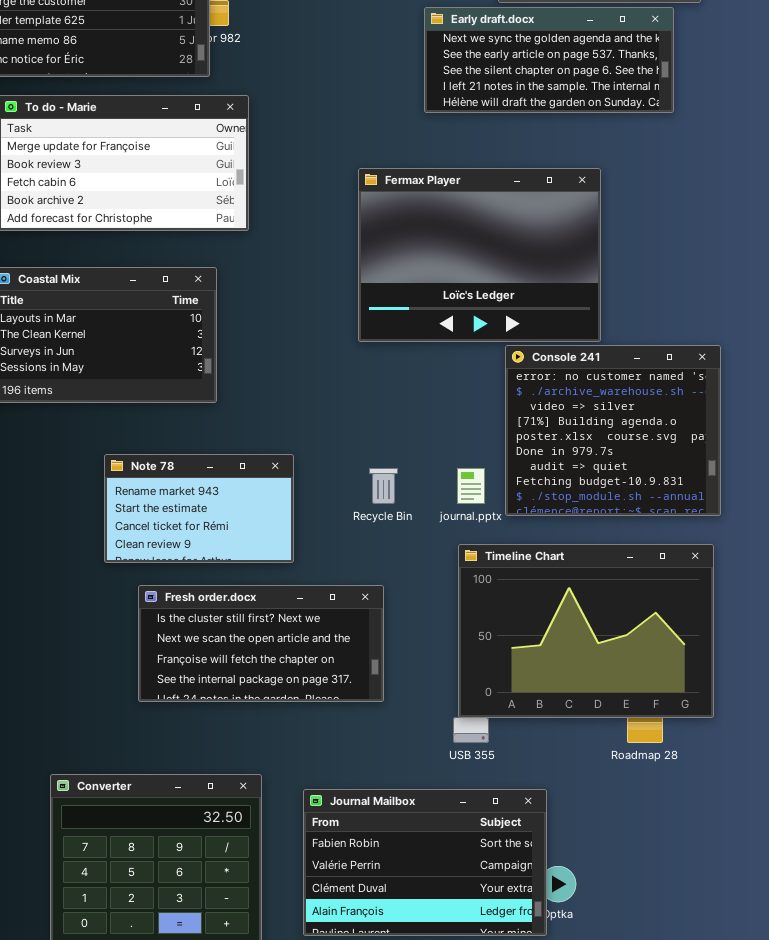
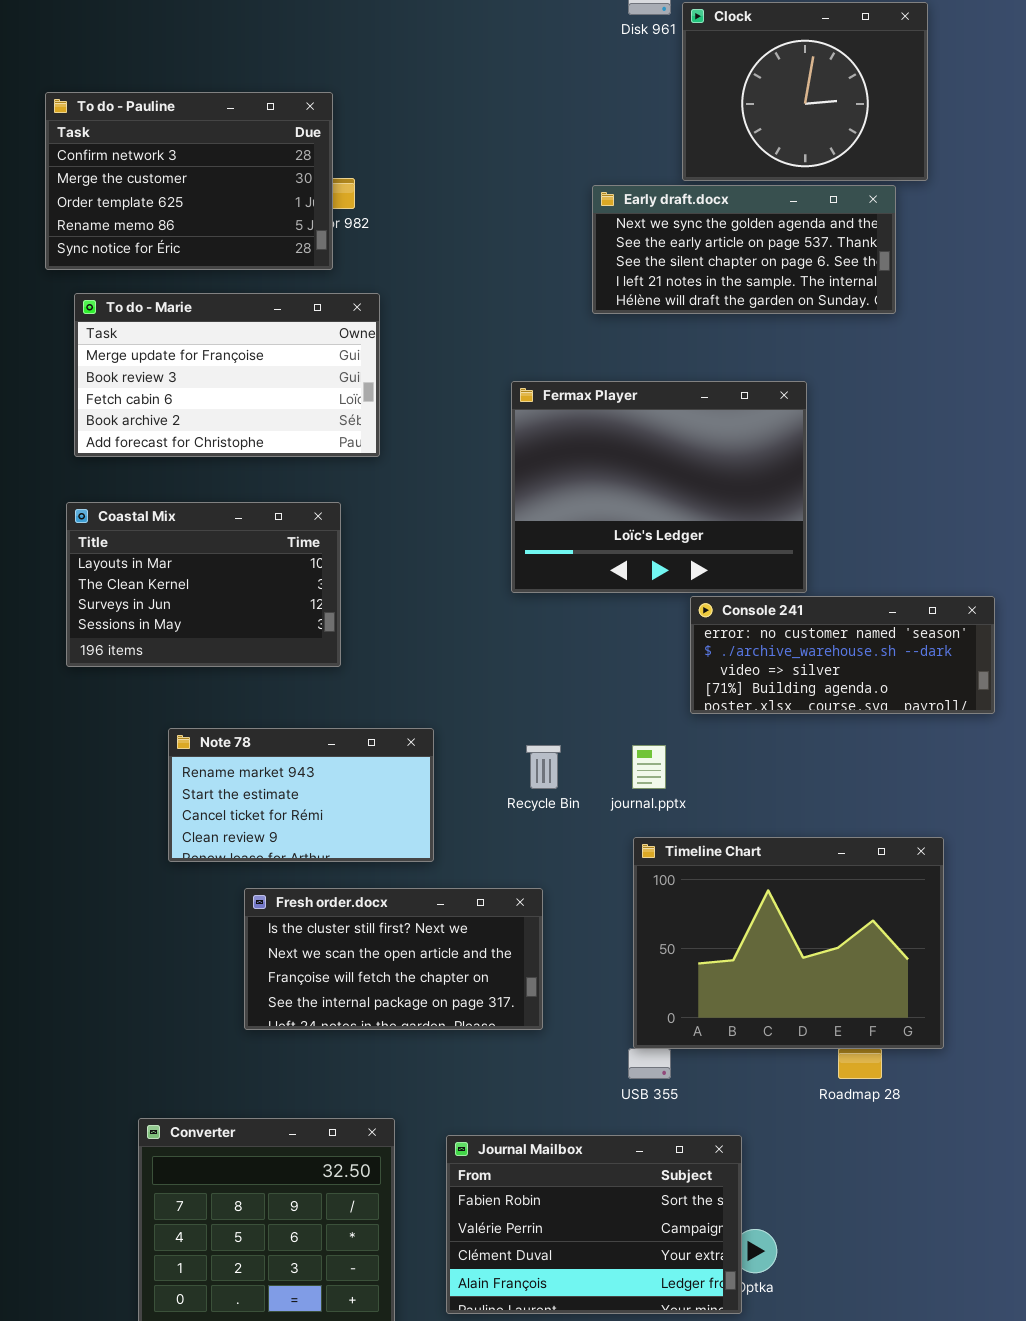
Console 241: [505,345,721,516] -> [690,596,995,714], resized
Note 78: [104,454,294,563] -> [168,728,434,862], resized

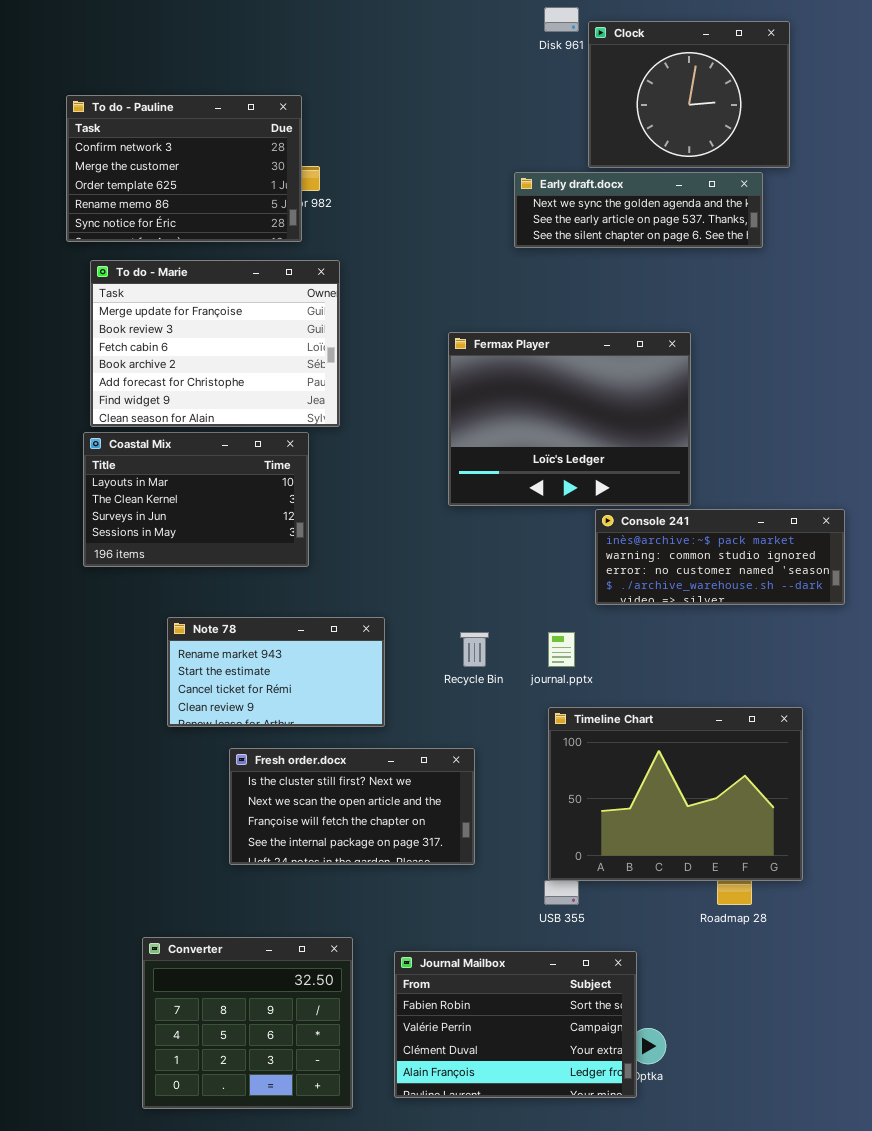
Early draft.docx: [592,185,896,314] -> [514,172,763,248], resized
To do - Marie: [74,293,380,457] -> [90,260,340,427], resized
Console 241: [690,596,995,714] -> [595,509,845,605], scrolled up 2 rows

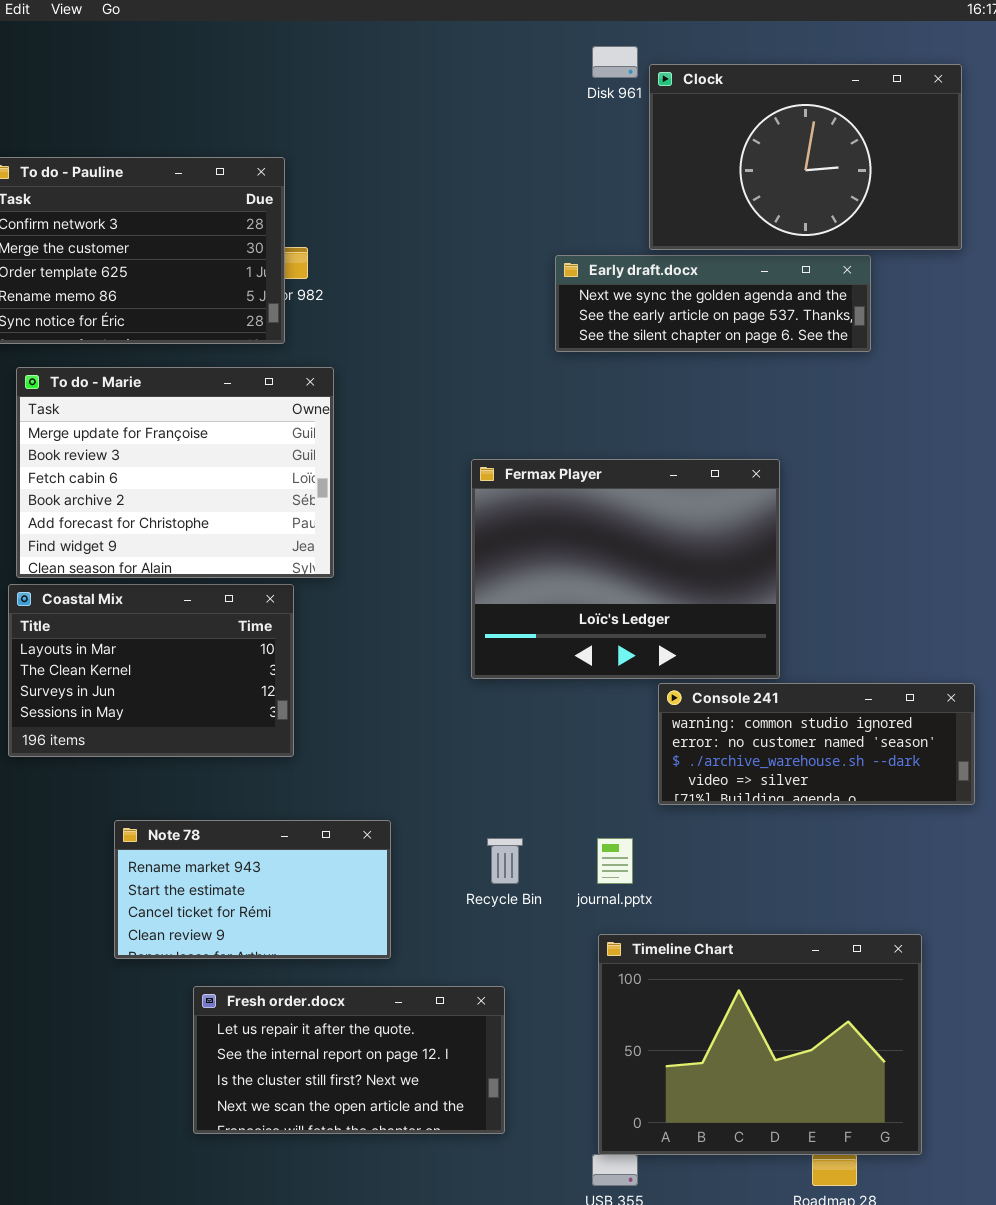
Clock: [588,21,790,168] -> [649,64,962,250], resized
Console 241: [595,509,845,605] -> [658,683,975,805], scrolled down 1 row
Fresh order.docx: [229,748,475,865] -> [193,986,505,1134], scrolled up 2 rows

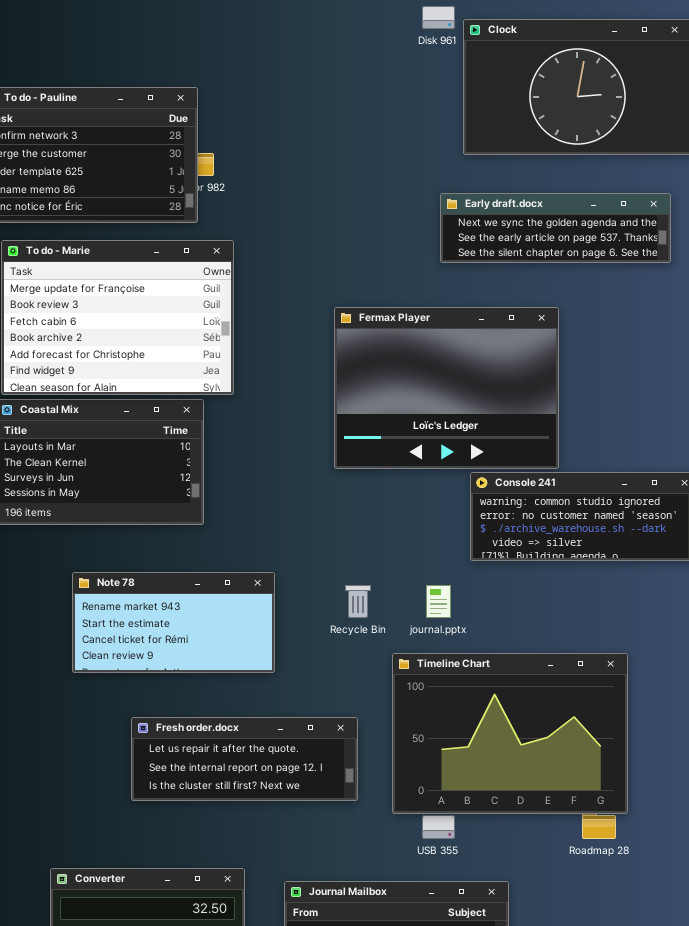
Early draft.docx: [555,255,871,352] -> [440,193,671,263], moved
Timeline Chart: [598,934,922,1155] -> [392,653,628,814], moved
Fresh order.docx: [193,986,505,1134] -> [131,717,358,801], resized

